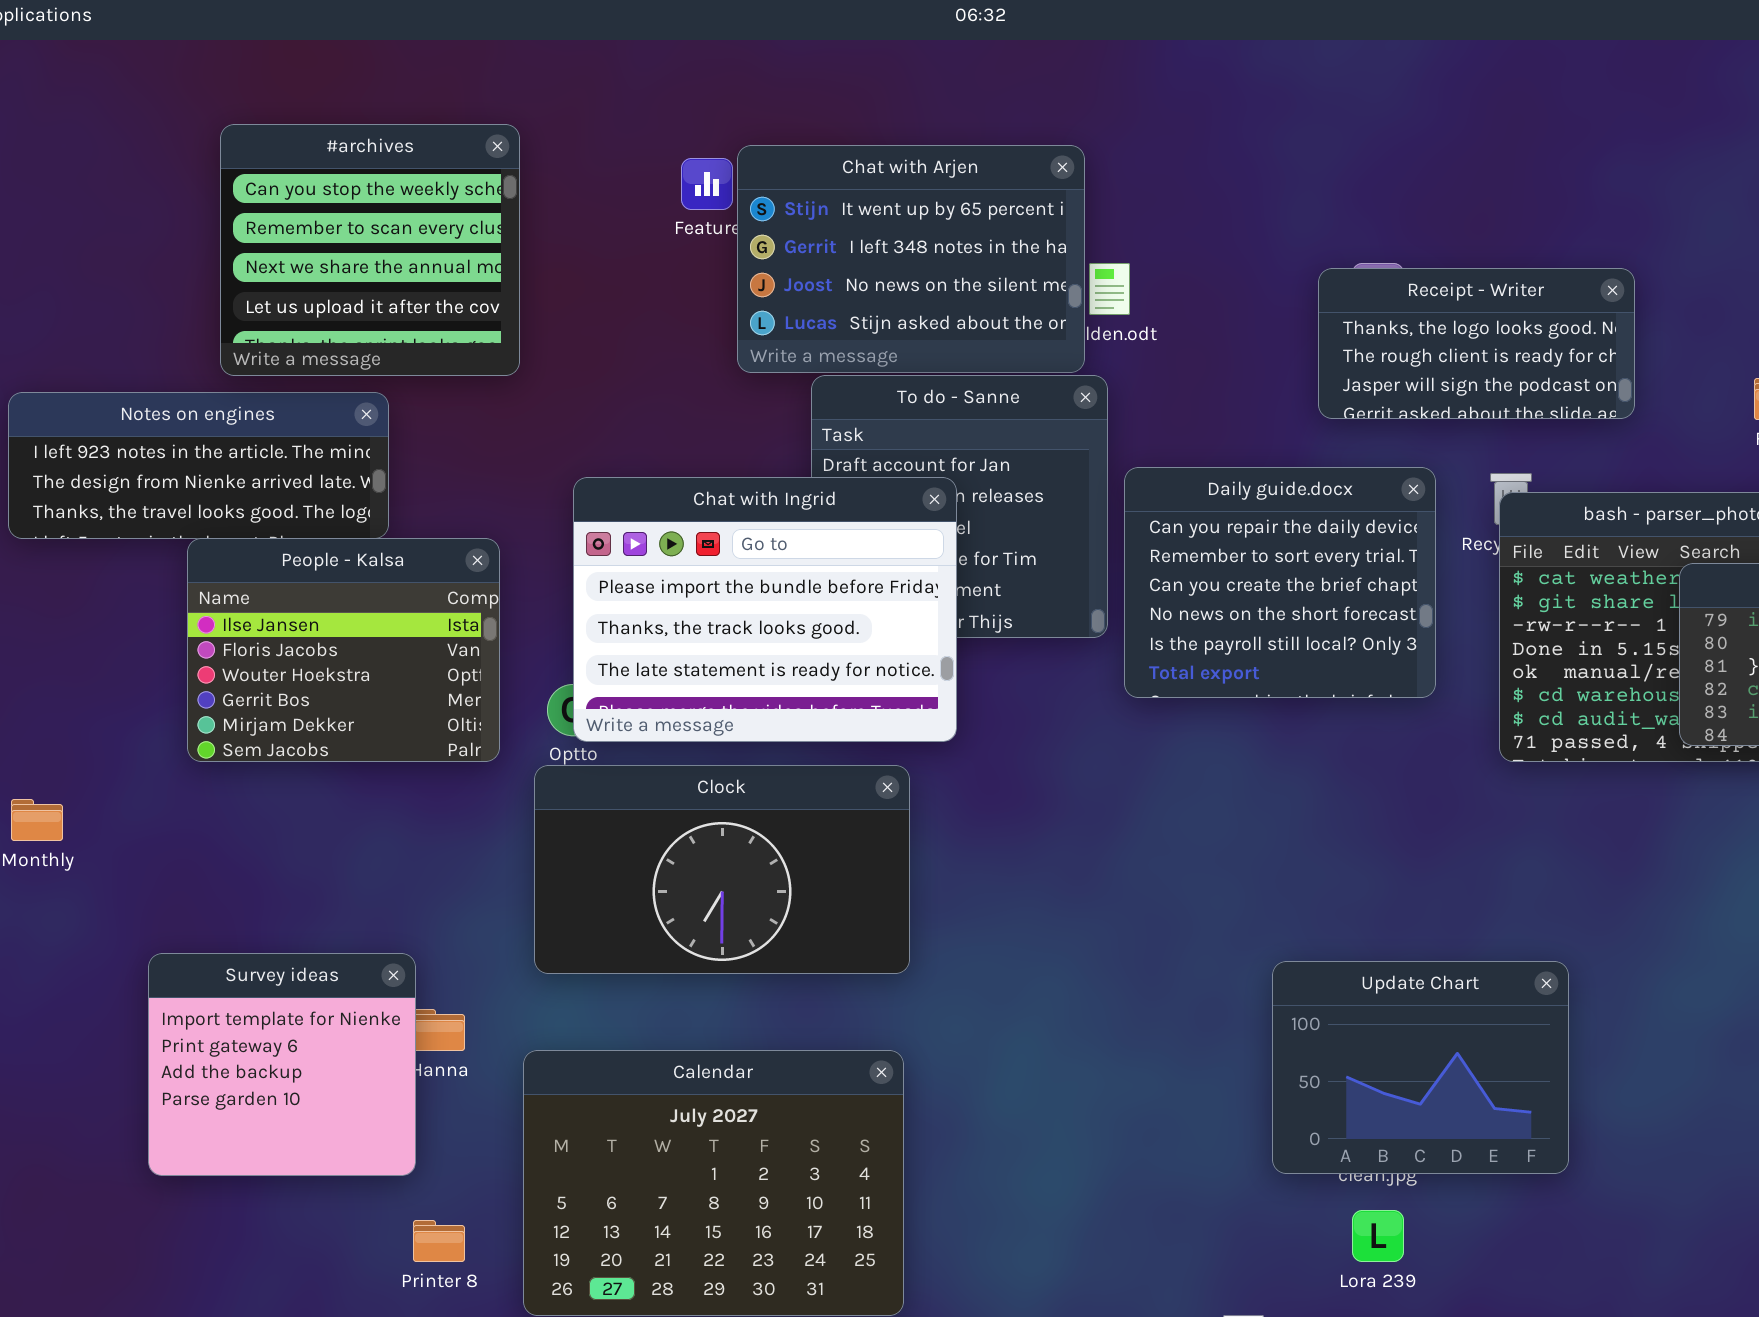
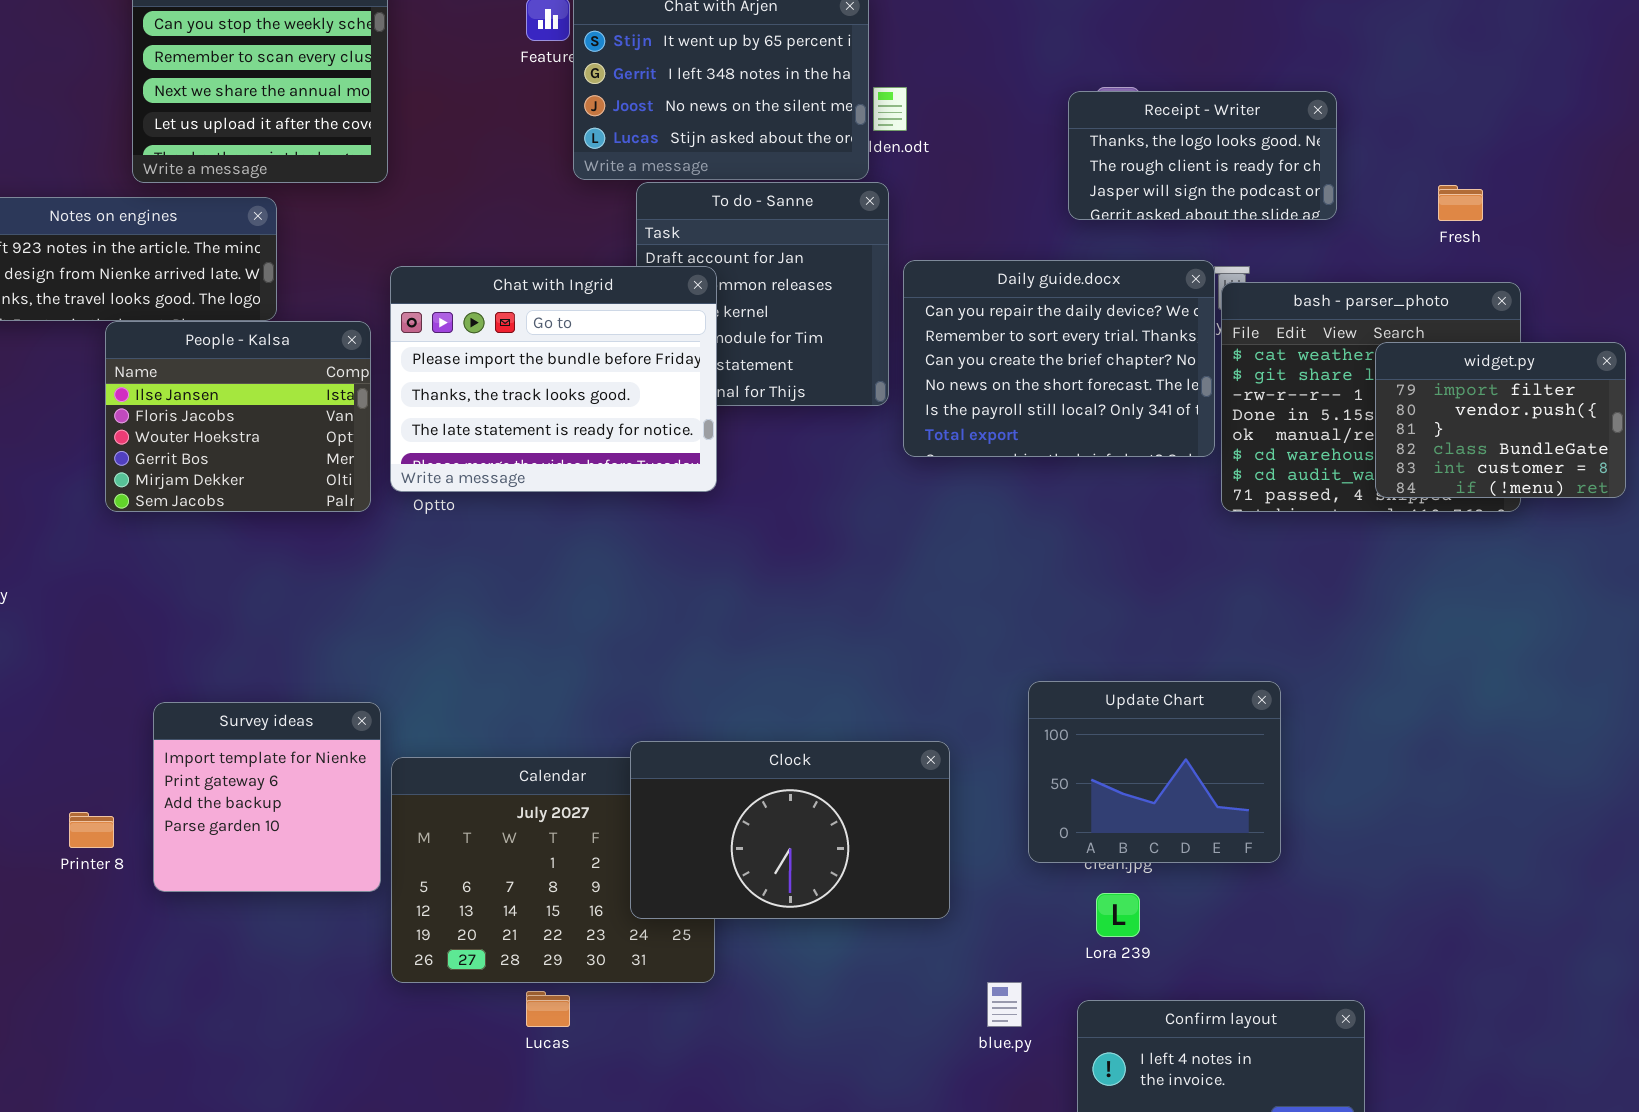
Daily guide.docx: [1124,467,1436,698] -> [903,260,1215,457], resized
Chat with Ingrid: [573,477,957,742] -> [390,266,717,492], moved
Clock: [534,765,910,974] -> [630,741,950,919], moved
Survey ideas: [148,953,416,1176] -> [153,702,381,892], moved
Printer 8: [413,1220,465,1262] -> [69,812,114,848], moved

